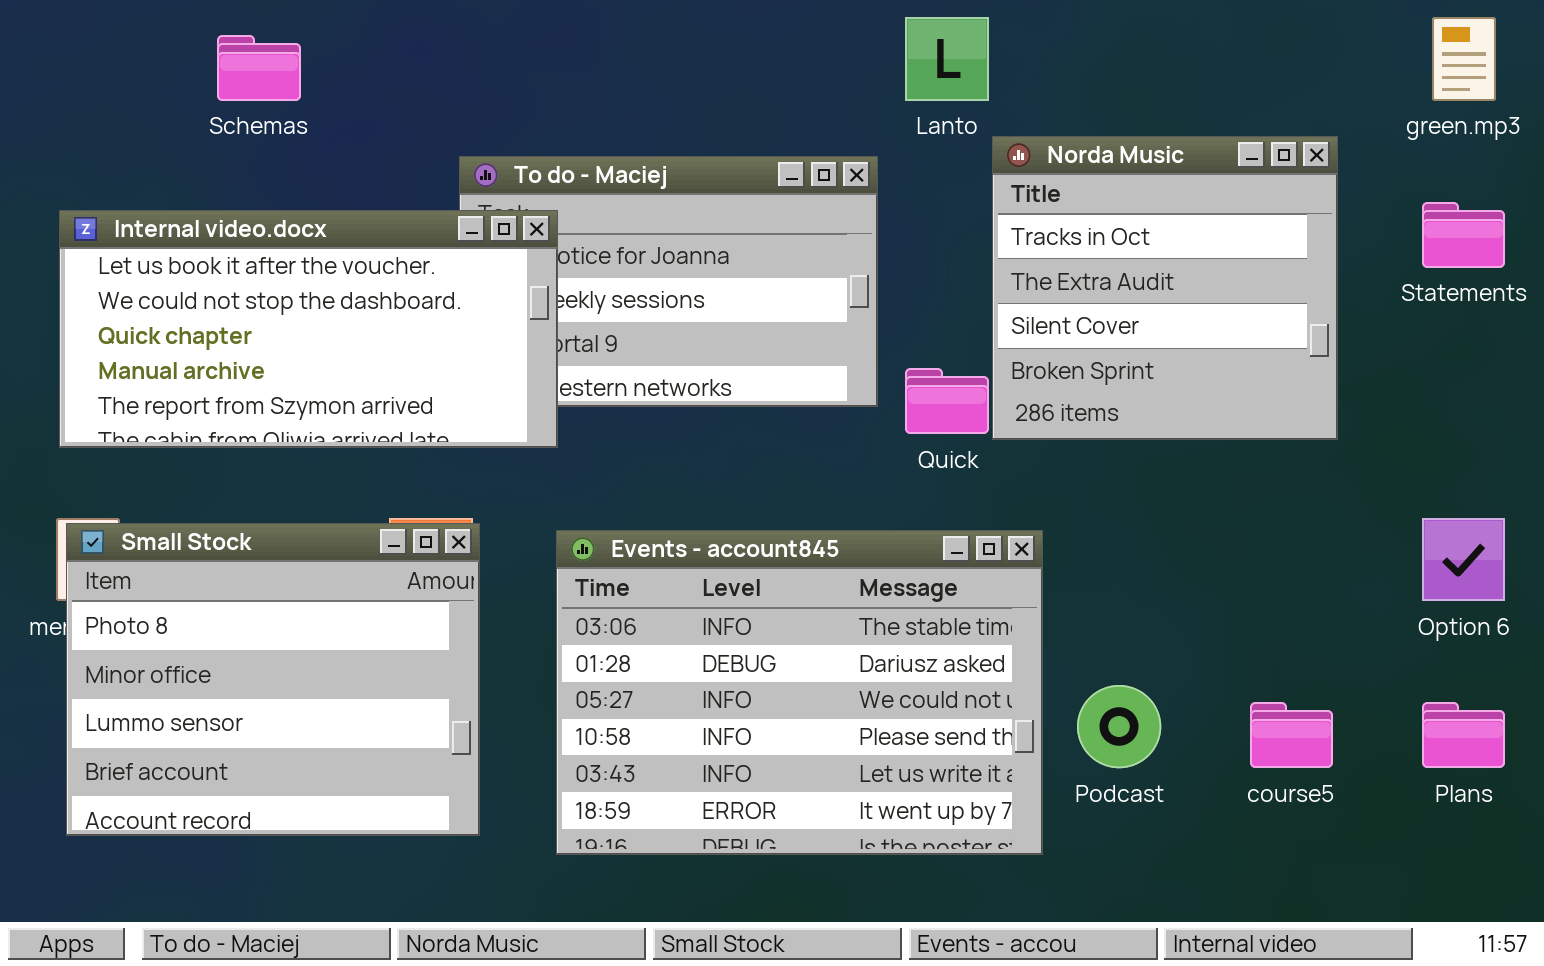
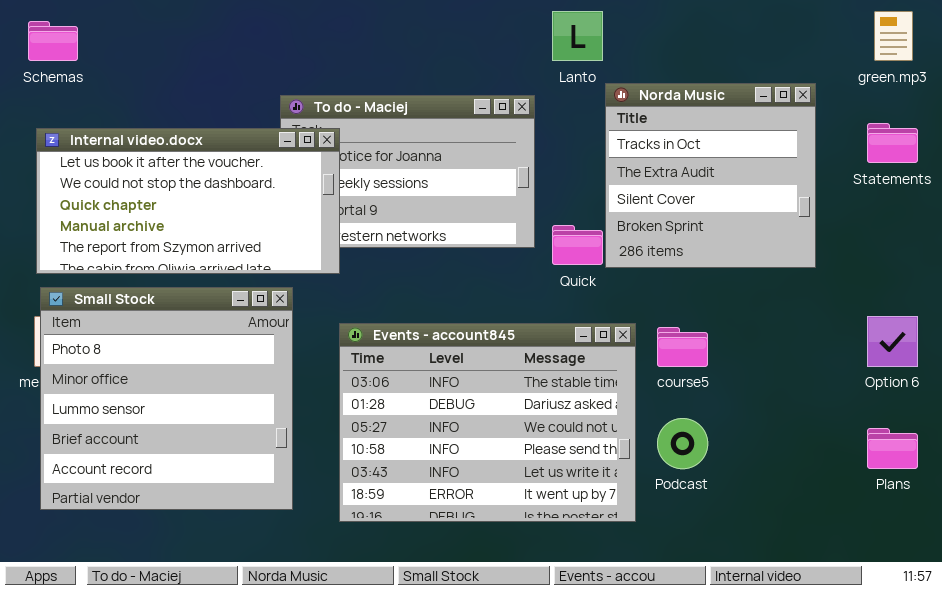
Schemas: [217,35,301,101] -> [28,21,78,61], moved
Small Stock: [66,523,480,836] -> [40,287,293,510], resized
course5: [1250,702,1333,768] -> [657,327,708,367], moved

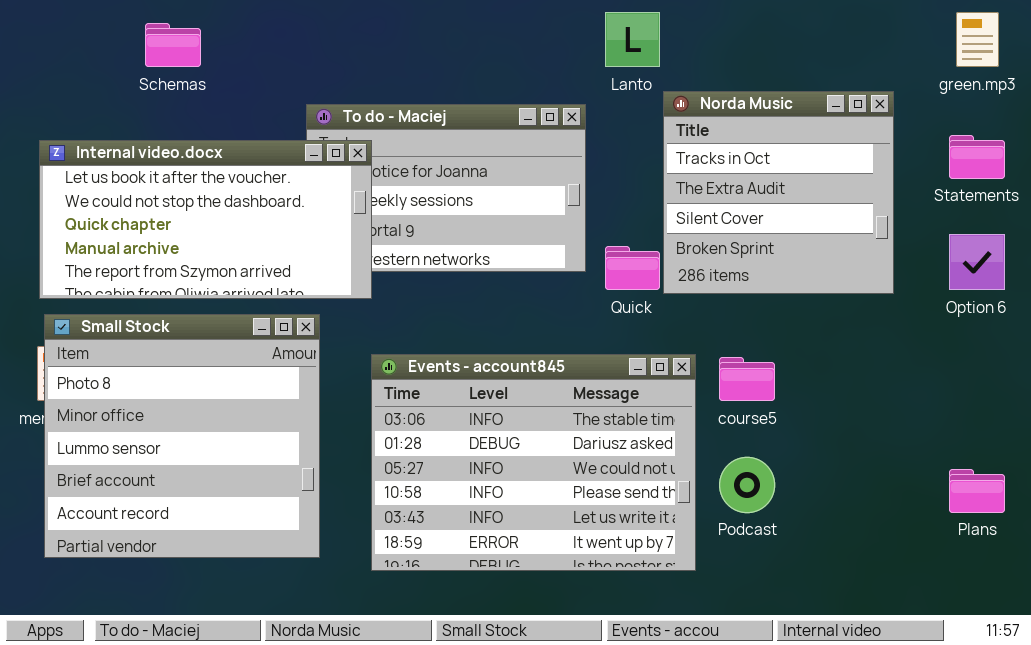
Schemas: [28,21,78,61] -> [145,23,201,67], moved
Option 6: [867,316,918,367] -> [949,234,1005,290], moved

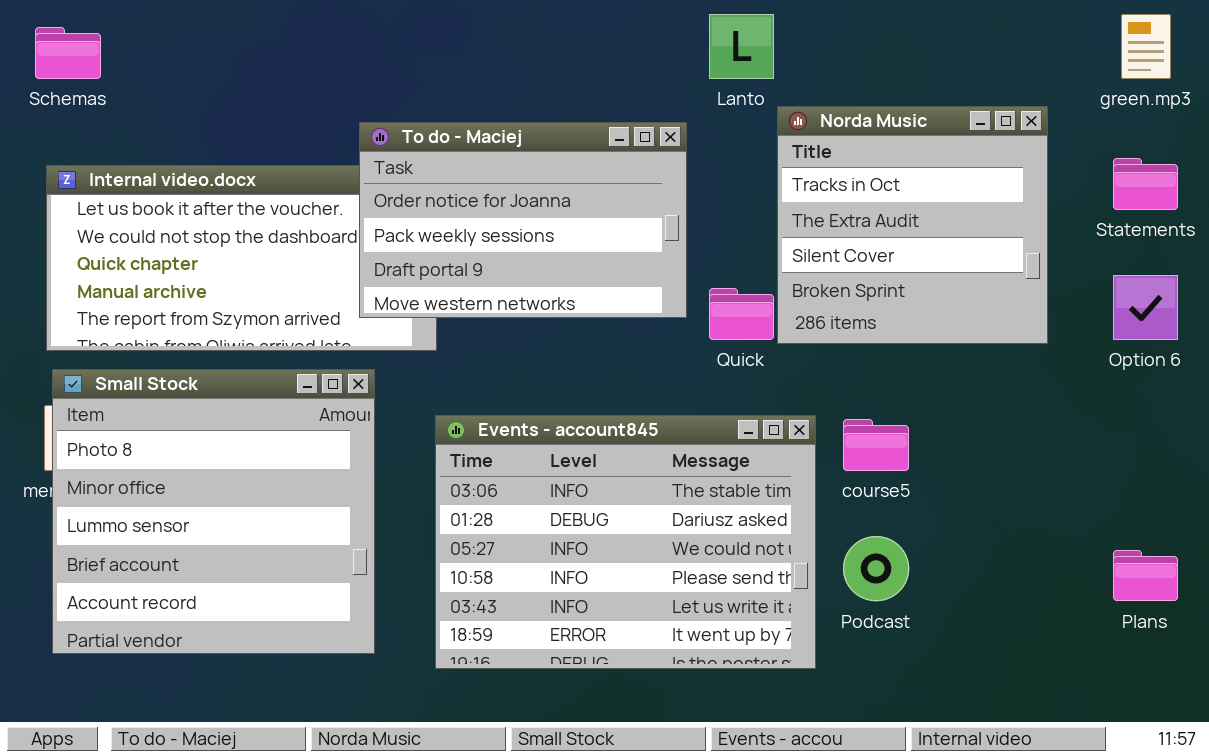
Schemas: [145,23,201,67] -> [35,27,101,79], moved
To do - Maciej: [306,104,586,272] -> [359,122,687,318], raised

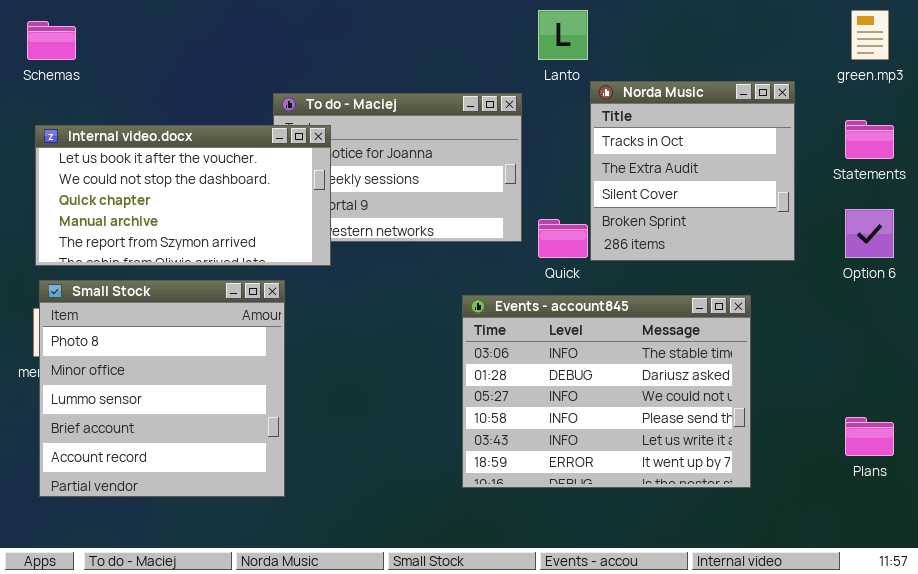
Internal video.docx: [46,165,437,351] -> [35,125,331,266], raised
Events - account845: [435,415,816,669] -> [462,295,751,488], moved

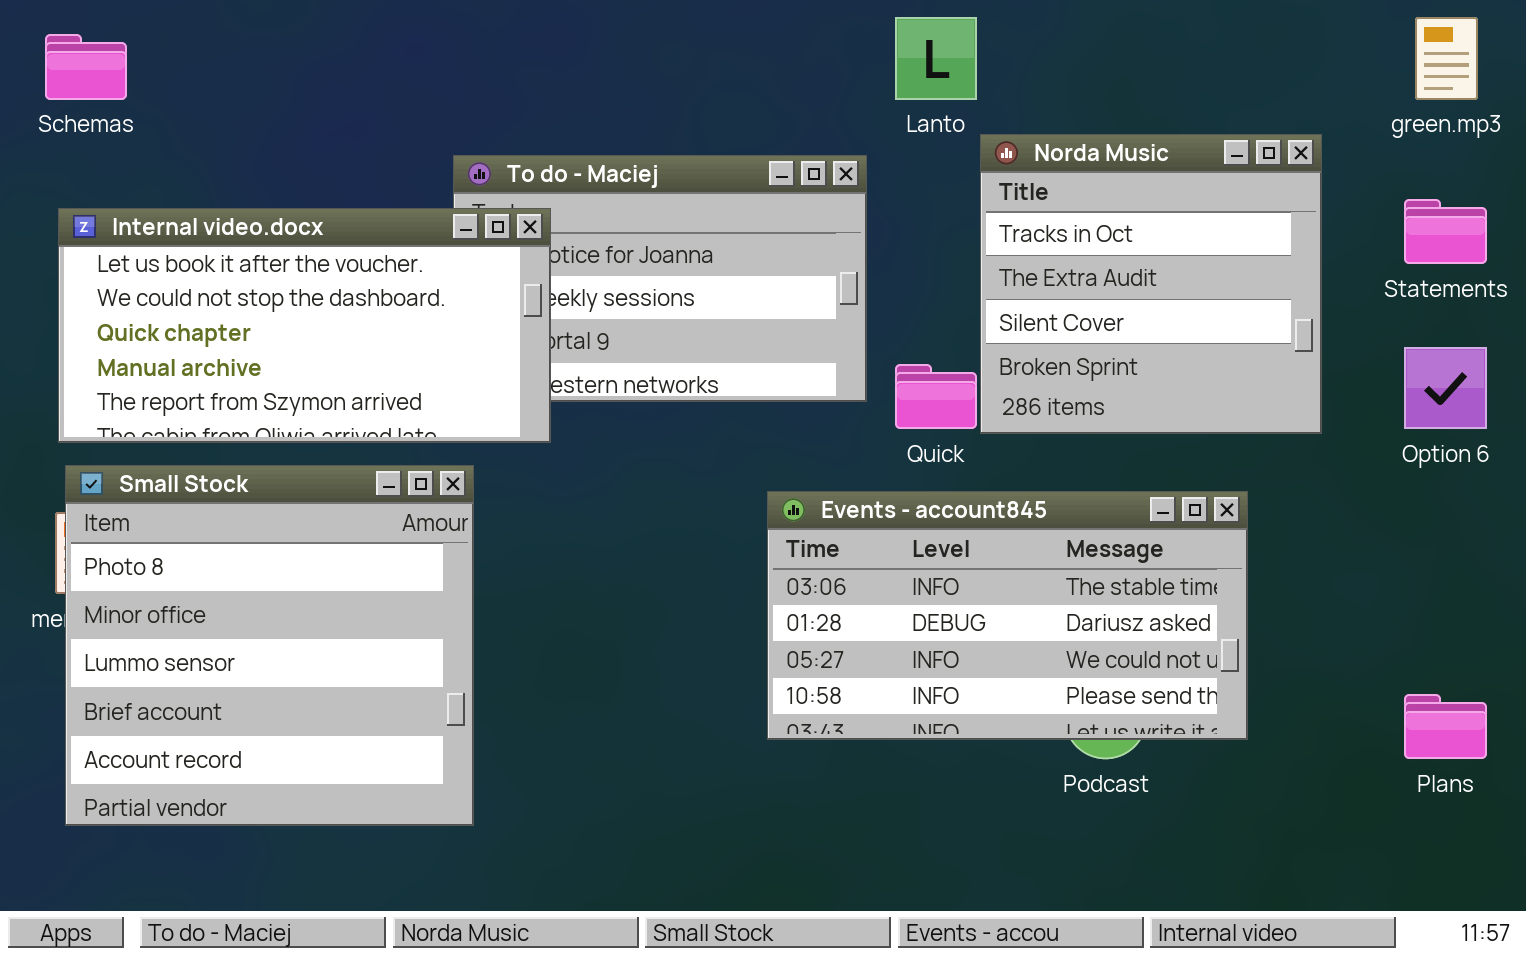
Events - account845: [462,295,751,488] -> [767,491,1248,740], resized

